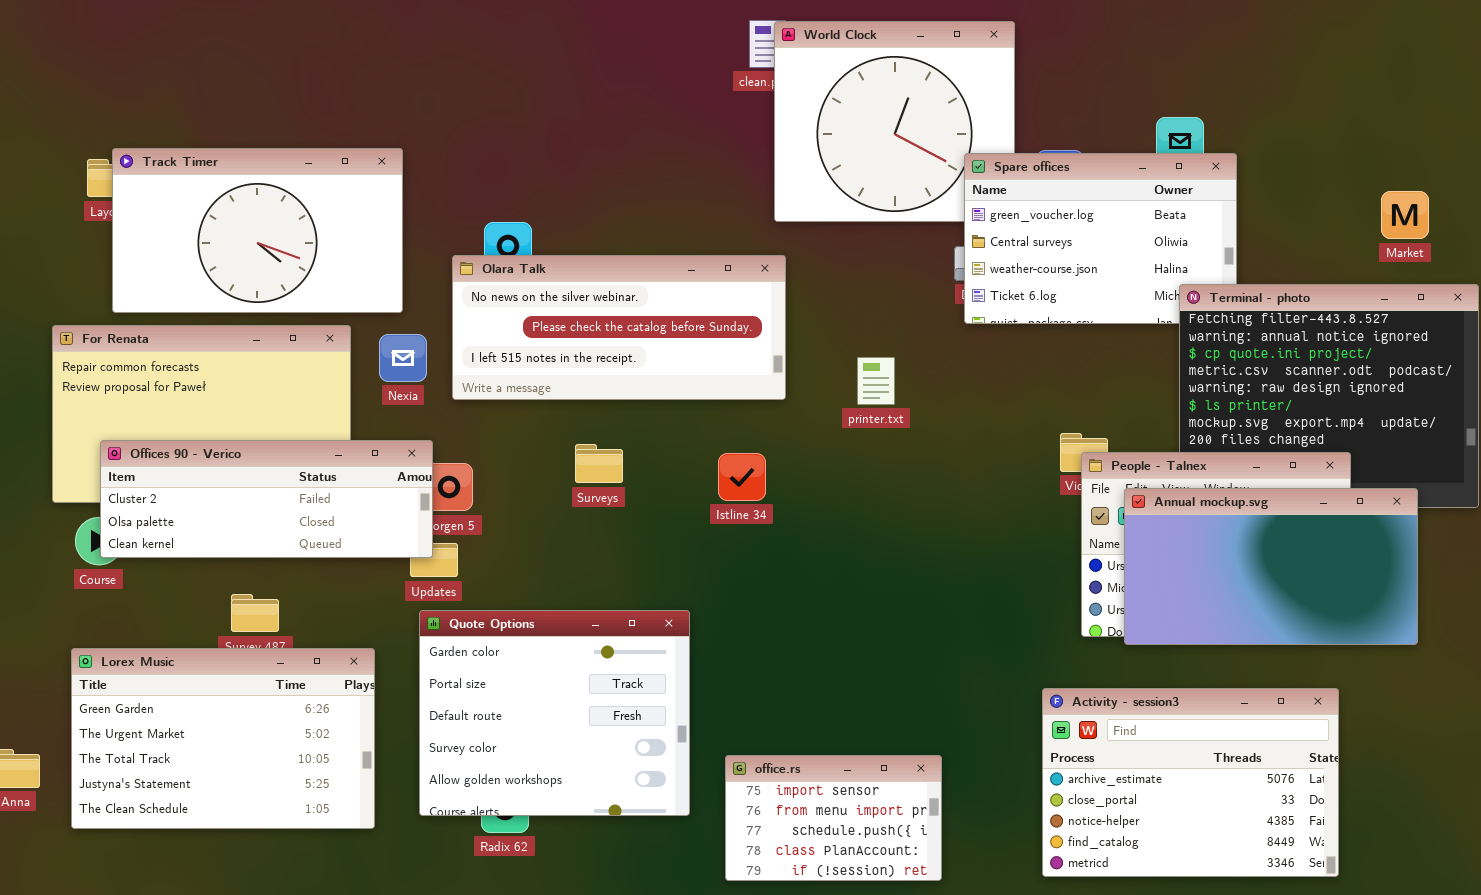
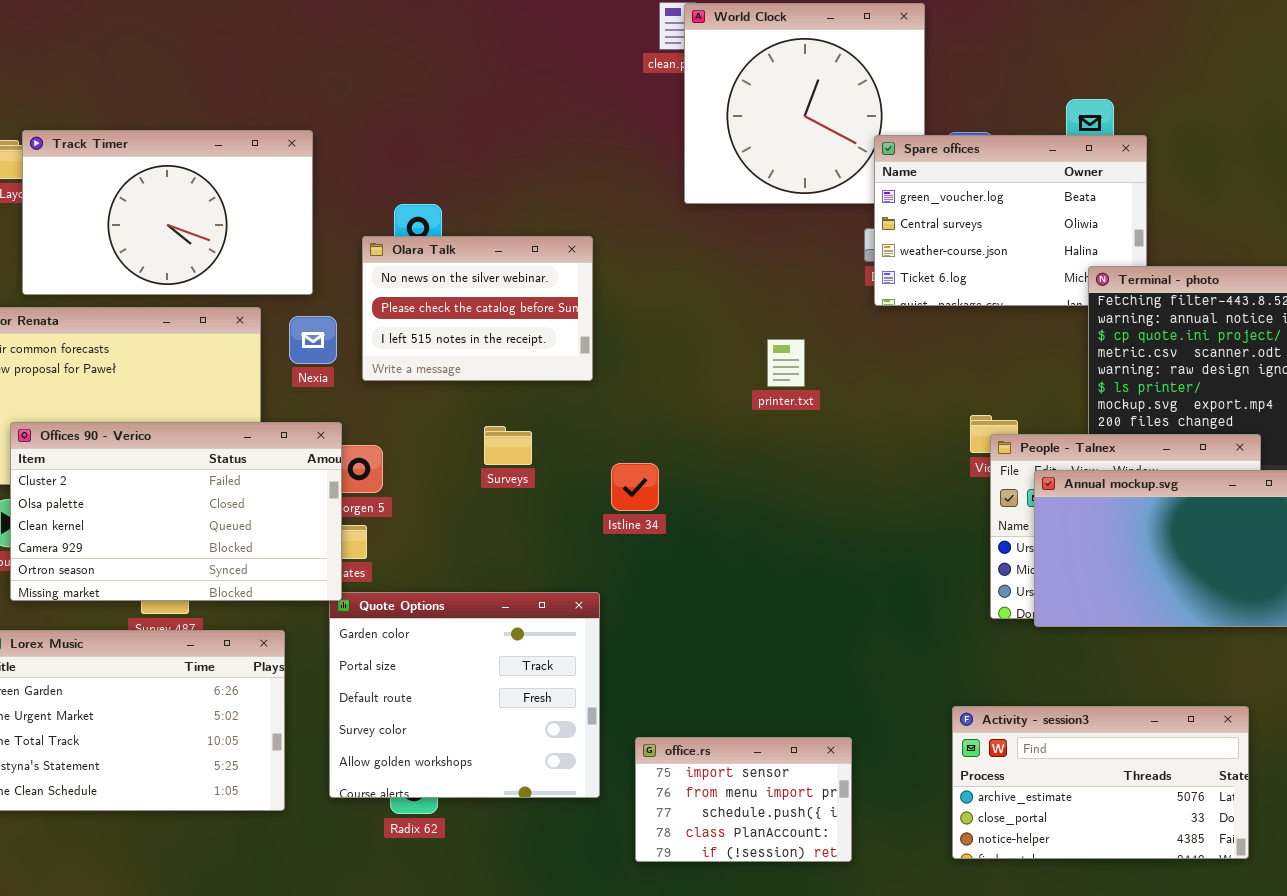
Olara Talk: [452,255,786,400] -> [362,236,593,381], resized
Offices 90 - Verico: [100,440,433,558] -> [10,422,342,601], resized
Istline 34: [718,453,766,501] -> [611,463,659,511], moved
Activity - session3: [1042,688,1339,877] -> [952,706,1249,859], resized

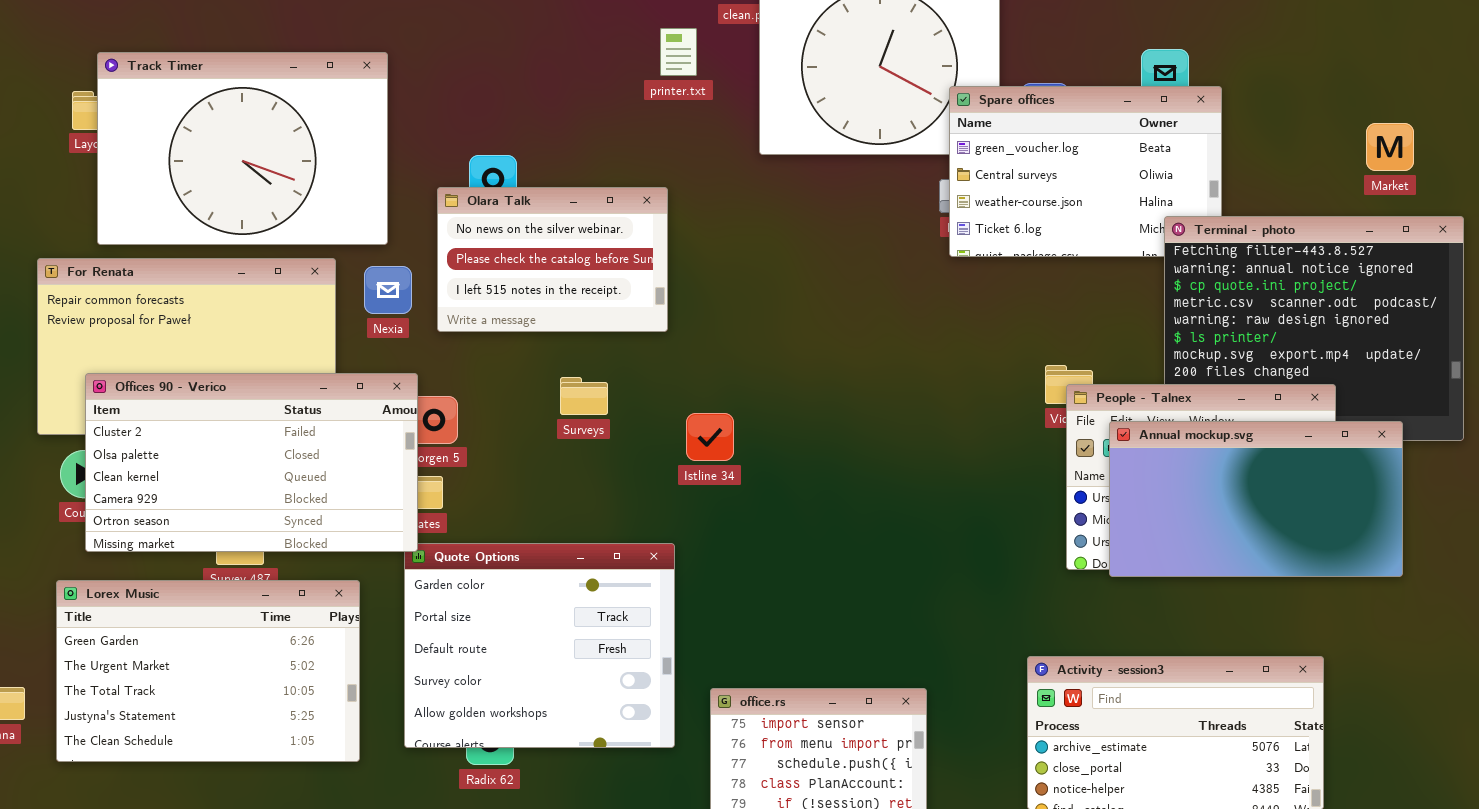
Track Timer: [22,130,313,295] -> [97,52,388,245], resized
printer.txt: [767,339,805,387] -> [660,28,697,76], moved

